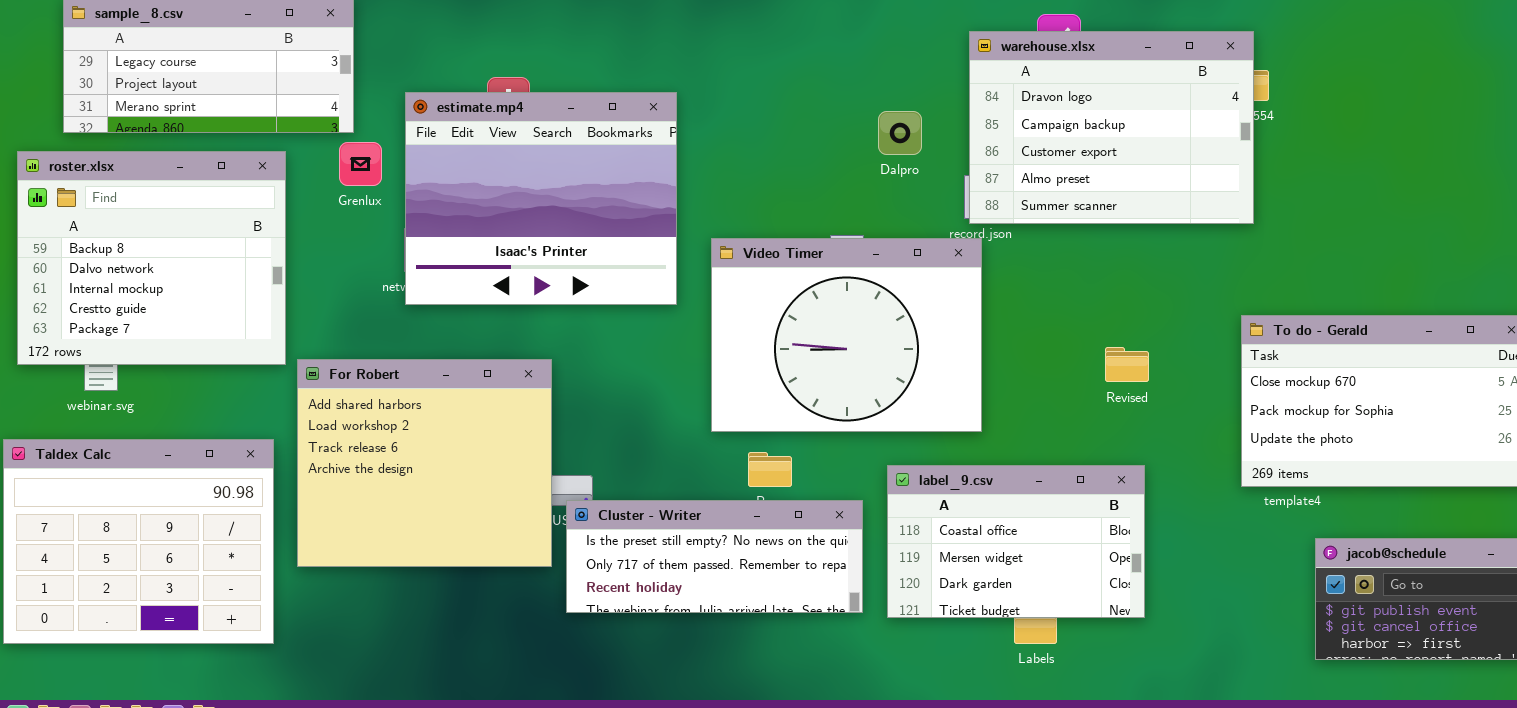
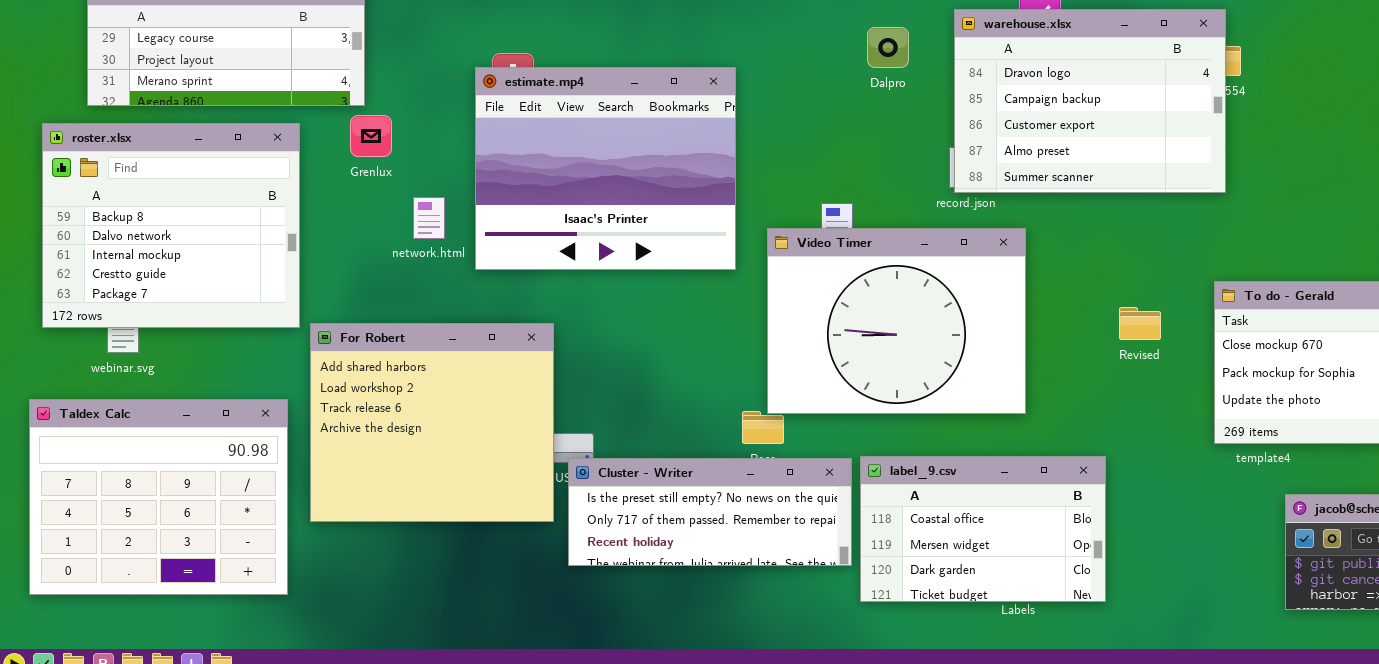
estimate.mp4: [405,92,677,305] -> [475,67,736,270], moved
Dalpro: [878,111,922,155] -> [867,27,909,68], moved
Video Timer: [711,238,982,432] -> [767,228,1026,414], moved
Revised: [1105,347,1149,382] -> [1119,307,1161,340], moved
label_9.csv: [887,465,1145,618] -> [860,456,1106,602], moved

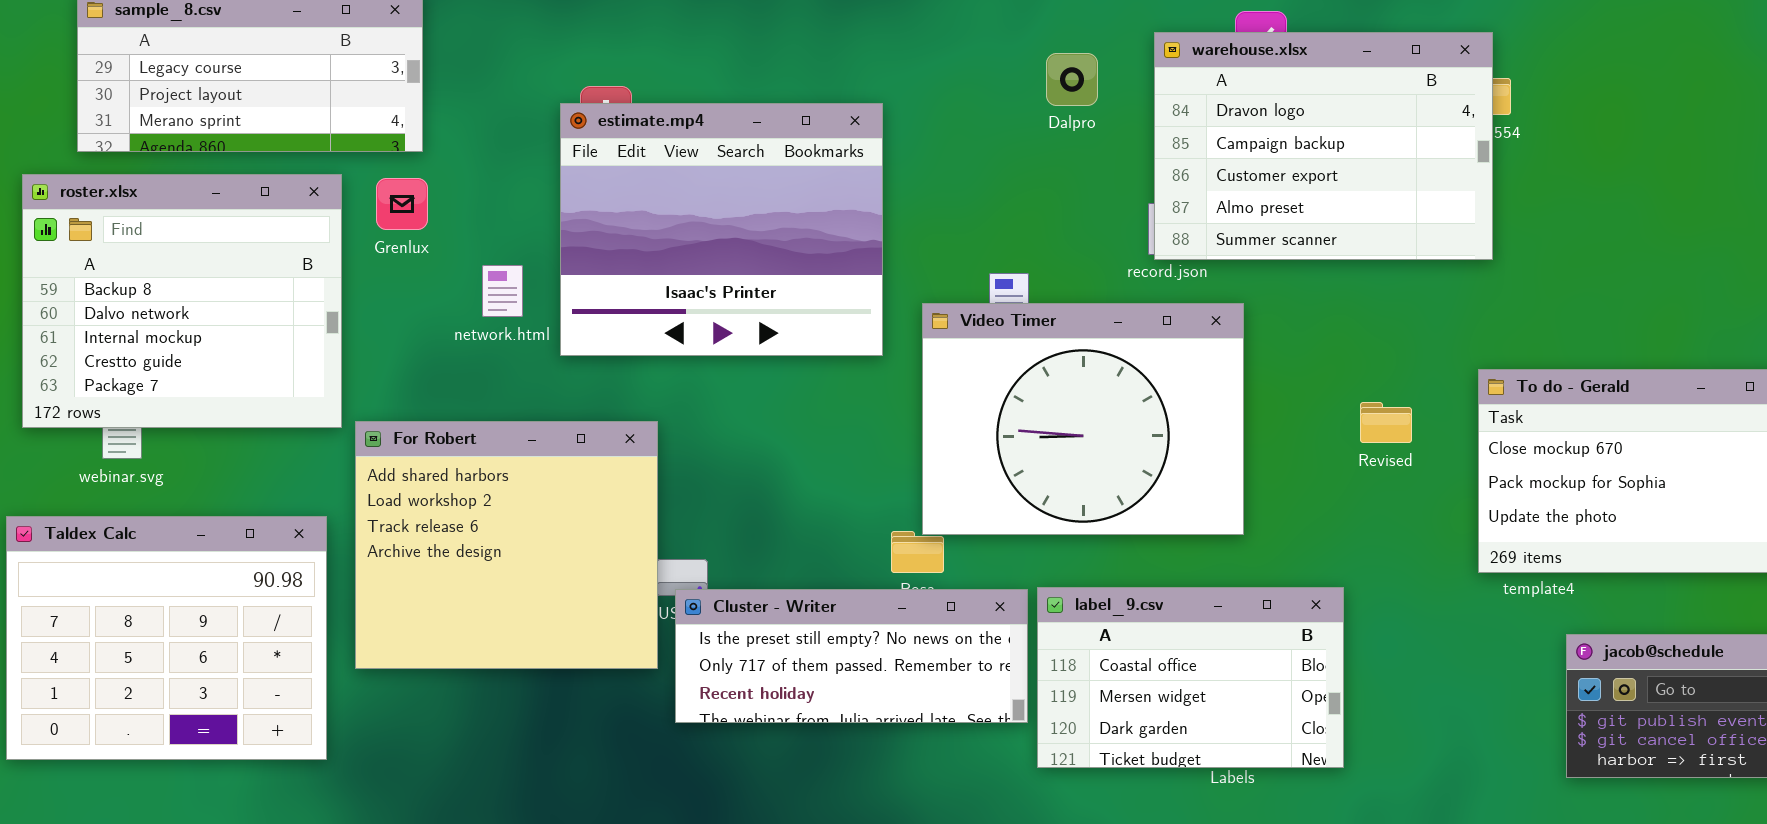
Grenlux: [350,115,392,157] -> [376,178,428,230], moved

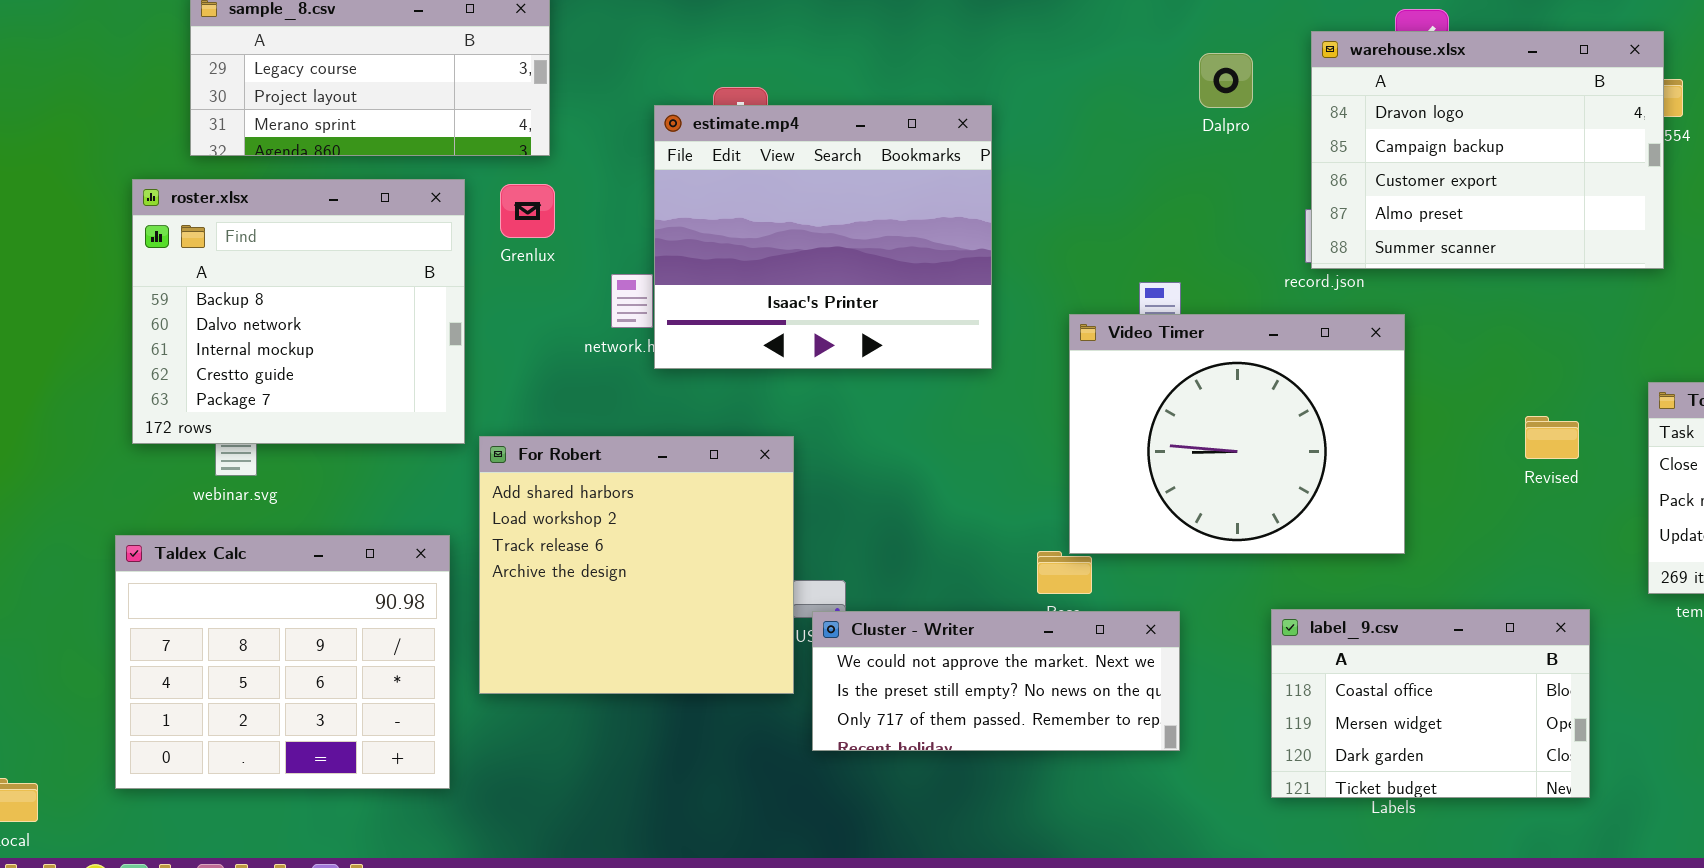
estimate.mp4: [560,103,883,356] -> [654,105,992,369], moved
label_9.csv: [1037,587,1344,768] -> [1271,609,1590,798], moved
Cluster - Writer: [675,589,1028,723] -> [812,611,1180,751], scrolled up 1 row

